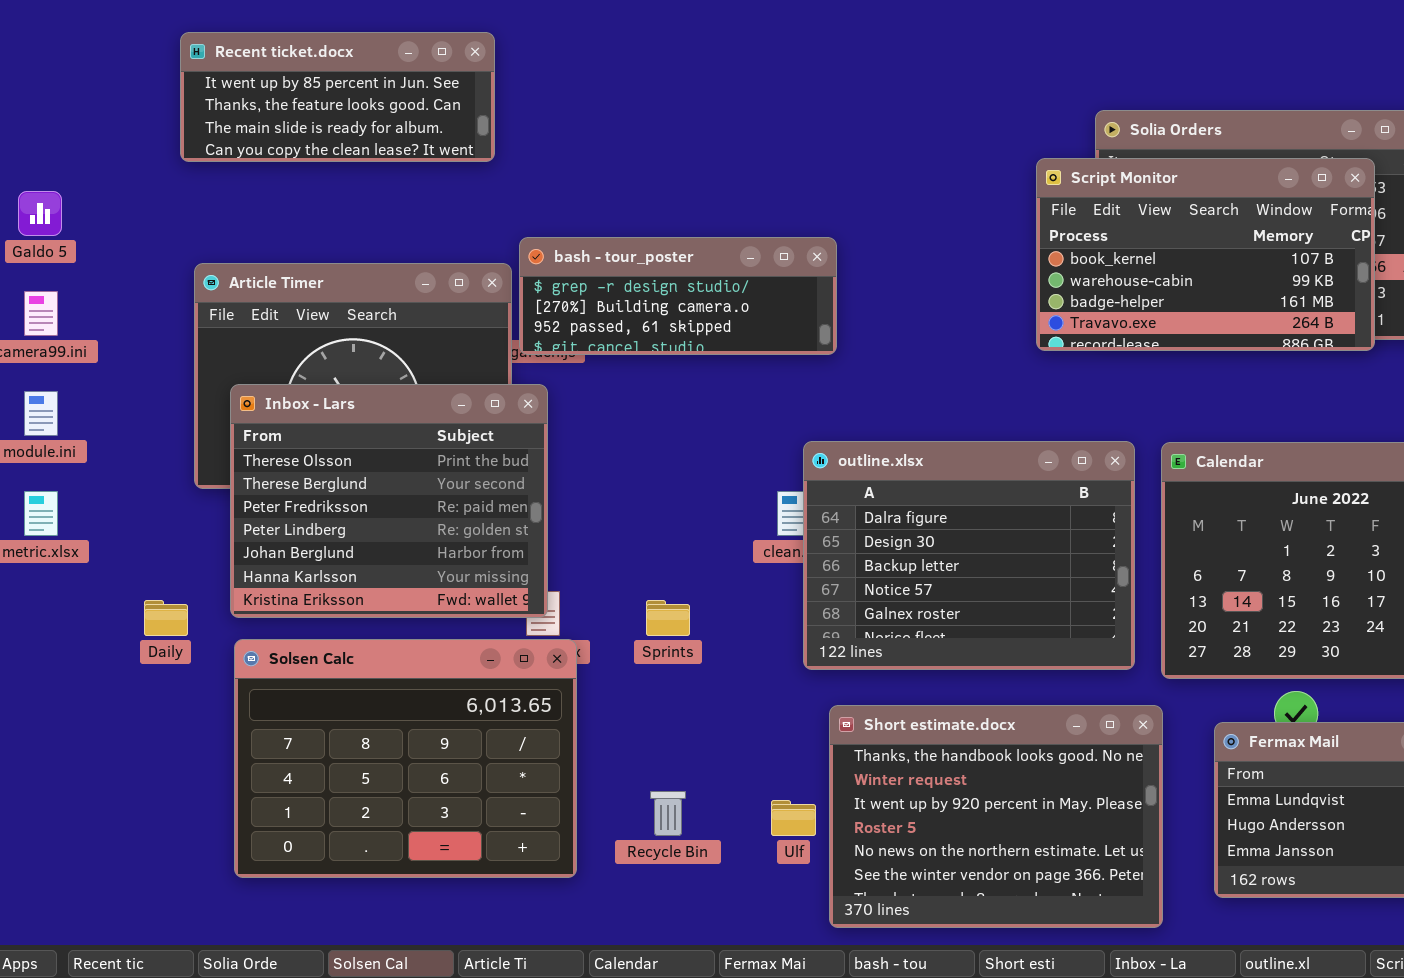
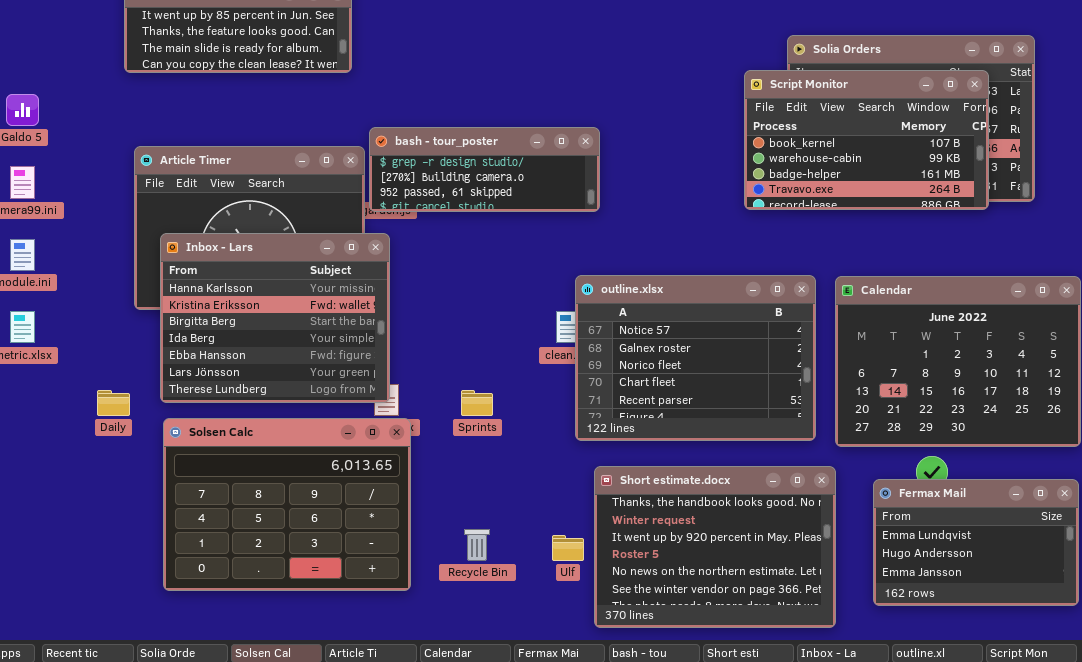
Inbox - Lars: [230,384,548,618] -> [160,233,390,403], scrolled down 5 rows
outline.xlsx: [803,441,1135,670] -> [575,275,816,441], scrolled down 3 rows

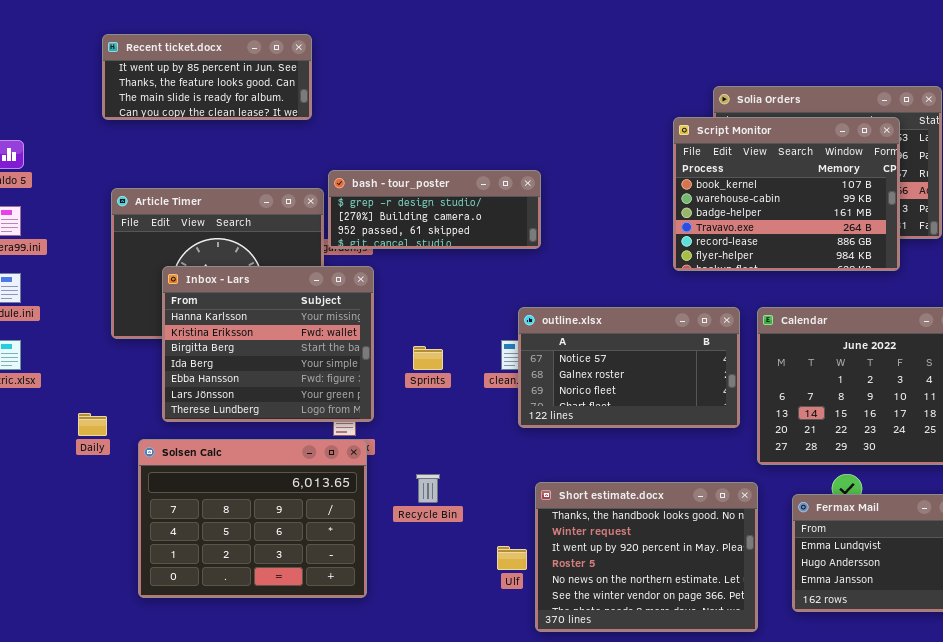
Script Monitor: [744,70,989,210] -> [673,117,900,271], resized
Inbox - Lars: [160,233,390,403] -> [162,266,374,422], moved
outline.xlsx: [575,275,816,441] -> [518,307,740,428], resized
Sprints: [461,390,493,416] -> [413,346,443,370], moved
Recycle Bin: [464,529,490,561] -> [416,474,440,503], moved

